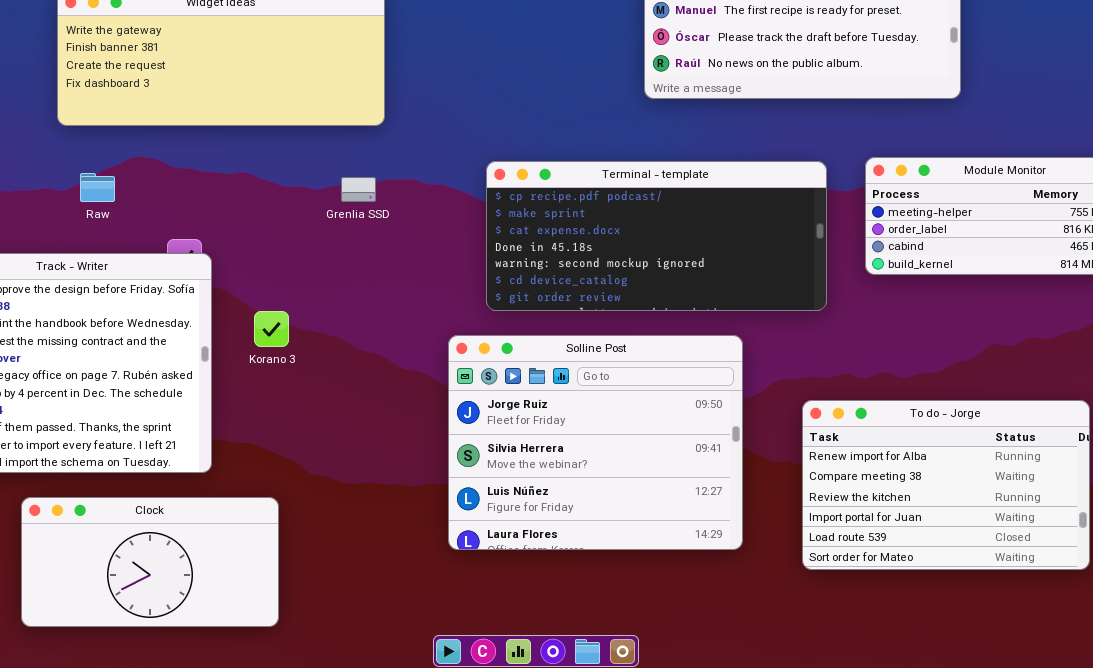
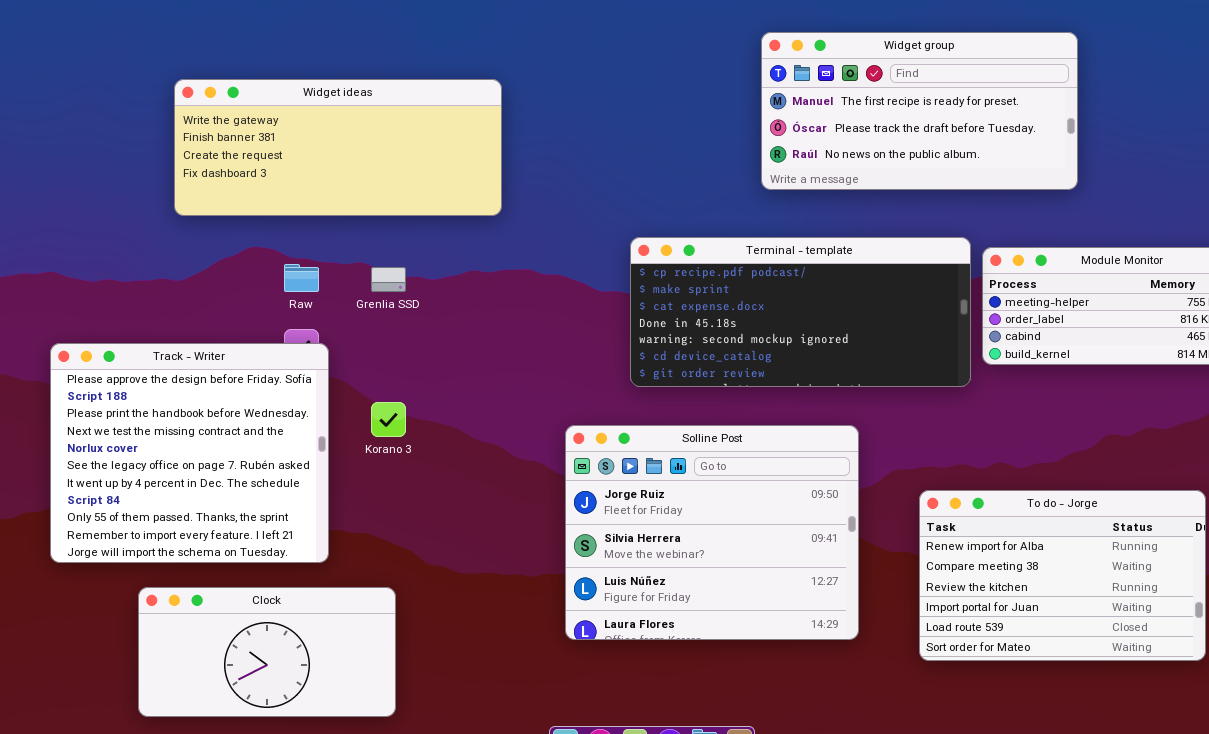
Terminal - template: [486,161,827,311] -> [630,237,971,387], moved
Raw: [80,173,115,202] -> [284,264,319,292], moved
Grenlia SSD: [341,177,376,202] -> [371,267,406,292], moved

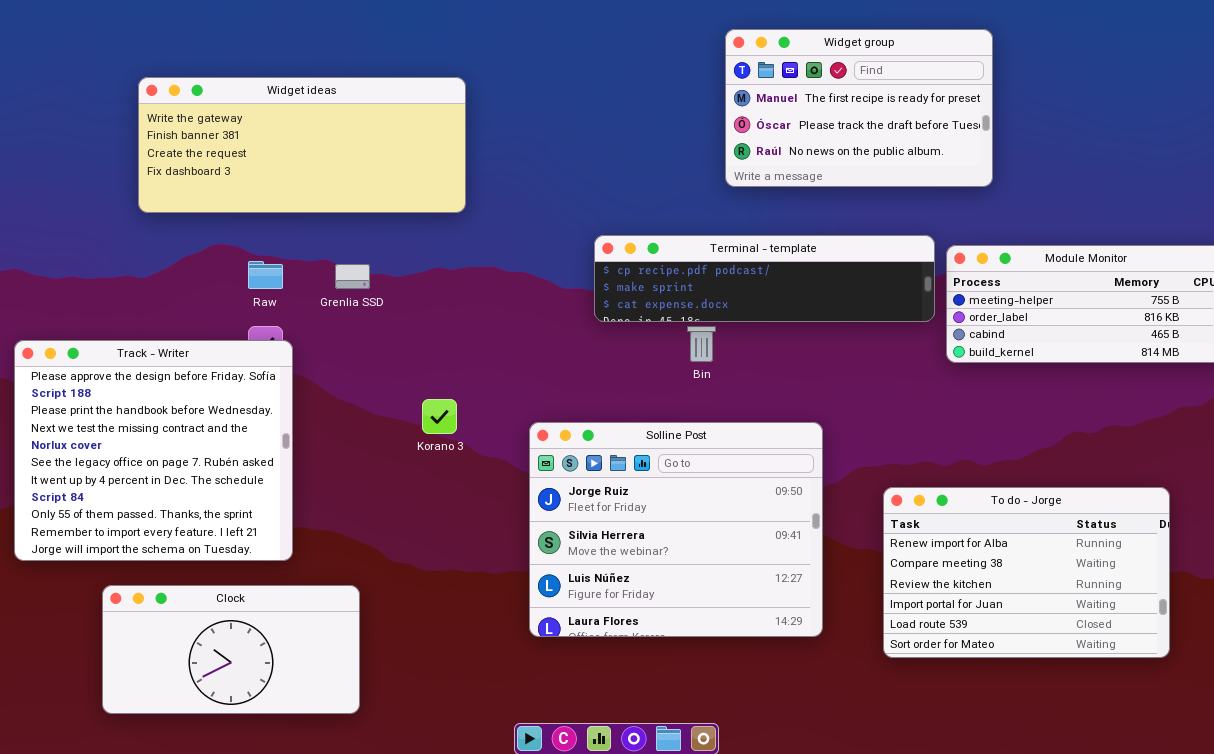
Widget group: [761,32,1078,190] -> [725,29,993,187], resized
Terminal - template: [630,237,971,387] -> [594,235,935,322], resized
Korano 3: [371,402,406,437] -> [422,399,457,434], moved

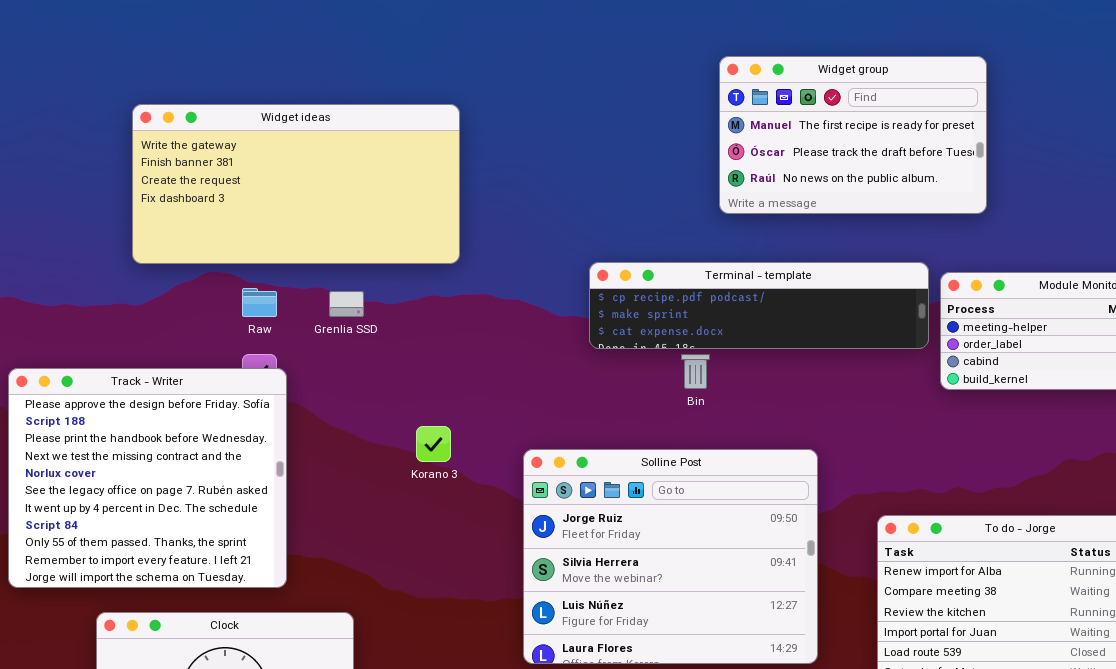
Widget ideas: [138,77,466,213] -> [132,104,460,264], resized

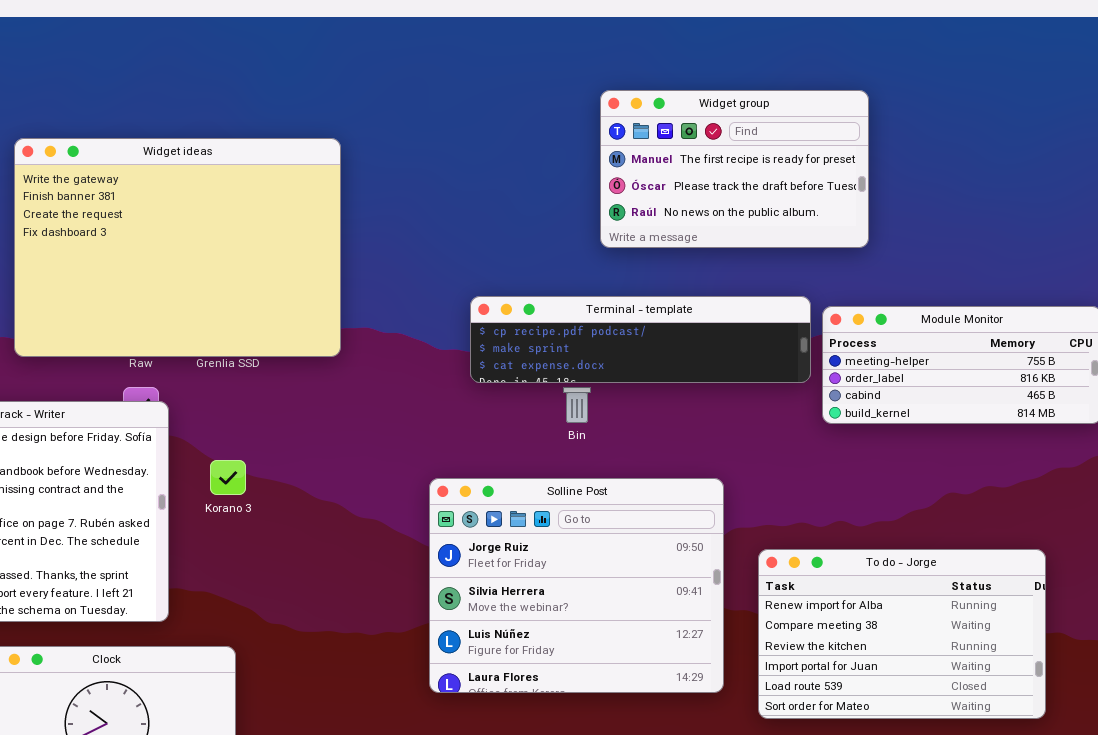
Widget ideas: [132,104,460,264] -> [14,138,341,357], resized
Korano 3: [416,426,451,462] -> [210,460,246,495], moved
Solline Post: [523,449,818,664] -> [429,478,724,693], moved

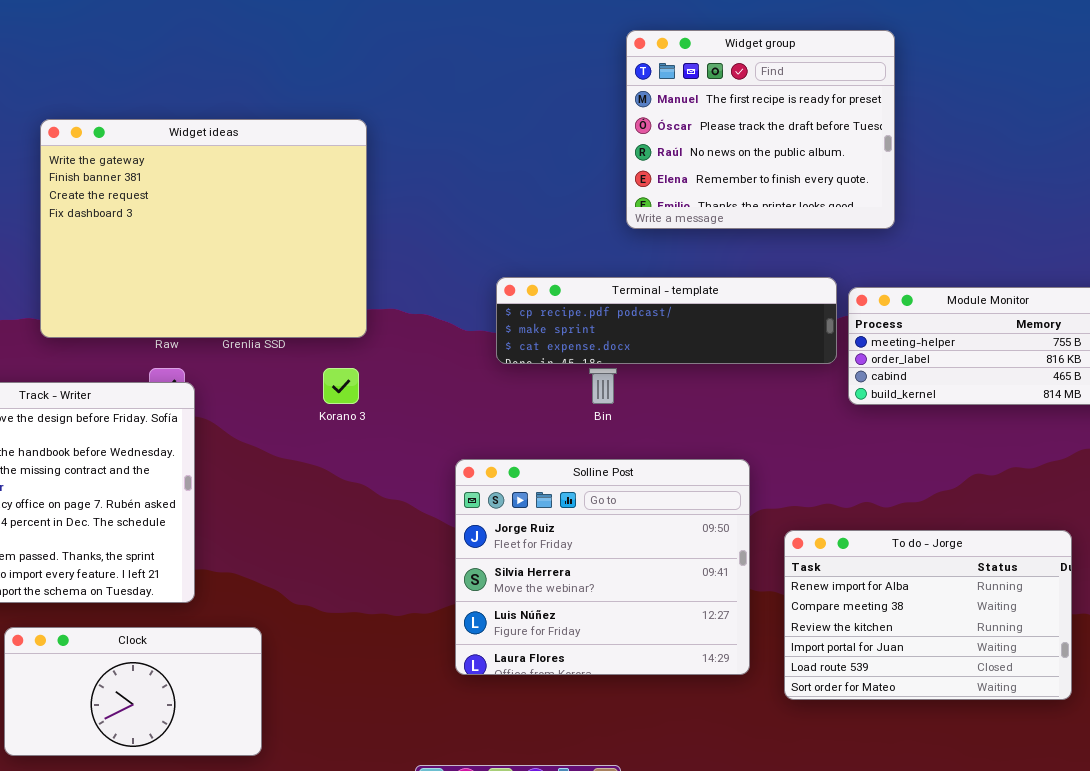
Widget group: [600,90,869,248] -> [626,30,895,229], resized
Korano 3: [210,460,246,495] -> [323,368,359,404], moved

